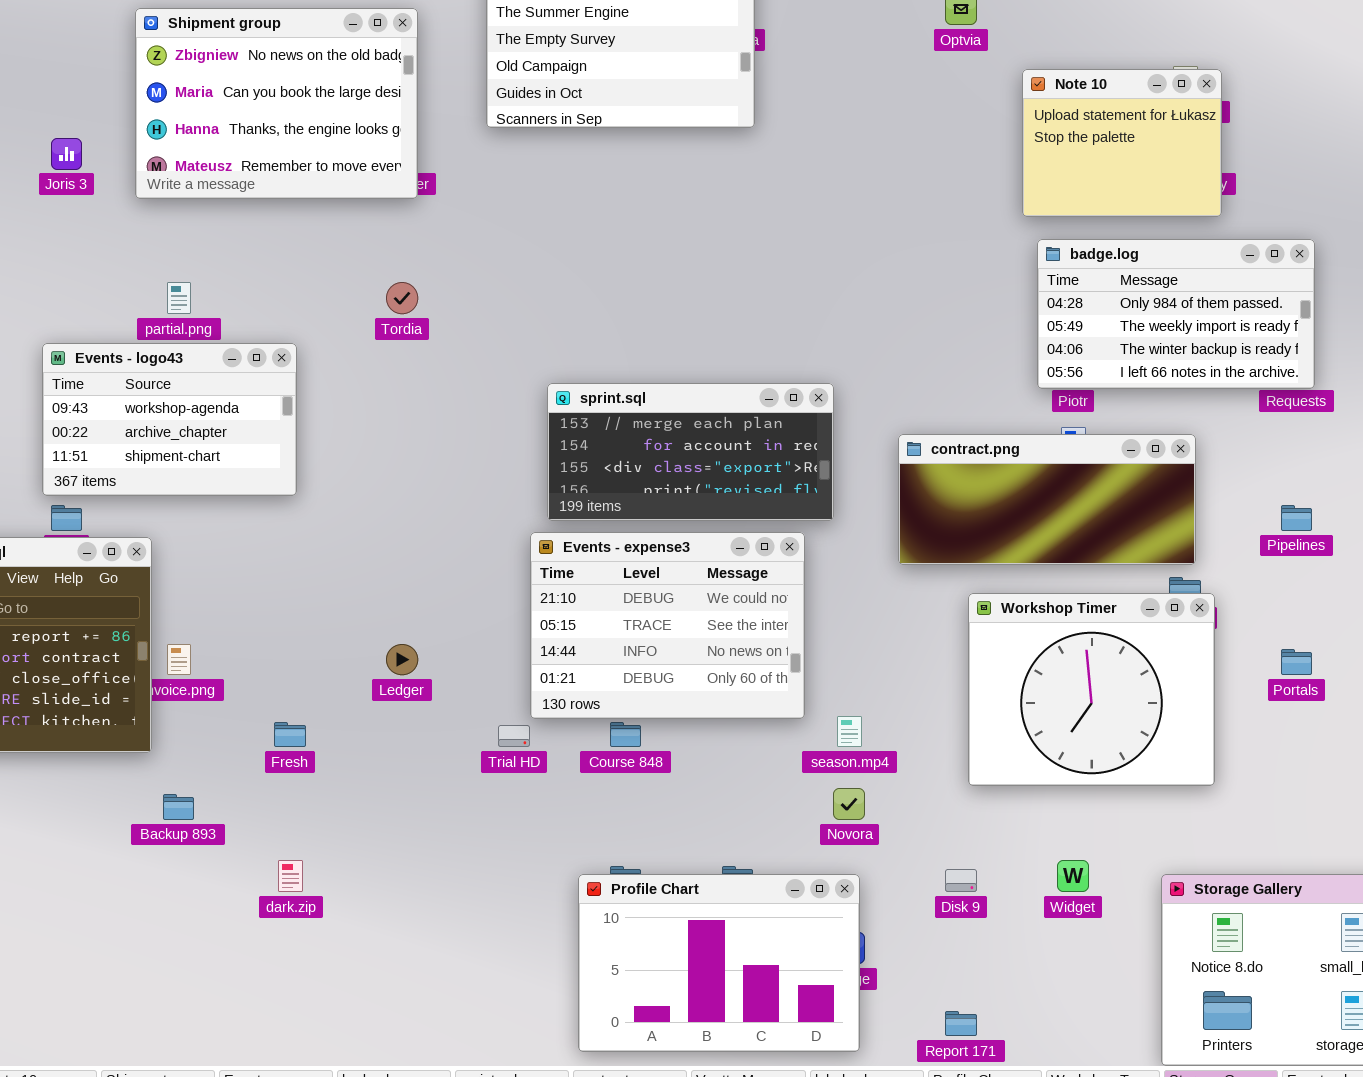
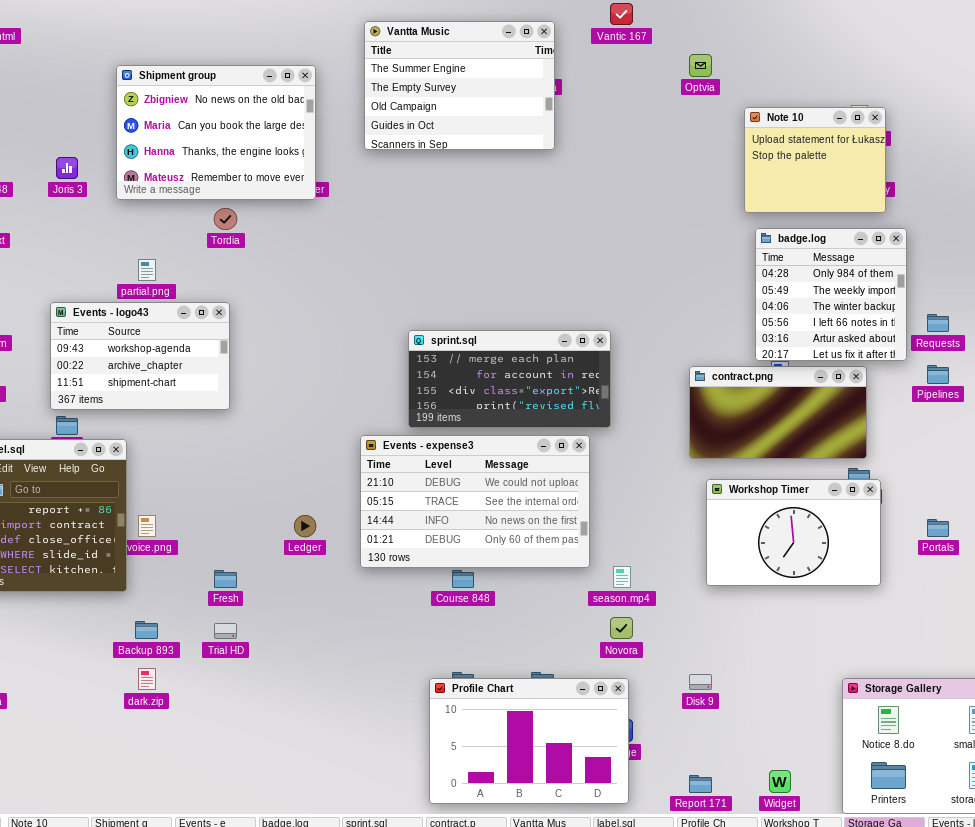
badge.log: [1037,239,1315,389] -> [755,228,907,361], resized
Tordia: [386,282,418,314] -> [214,208,237,230], moved
contract.png: [898,434,1196,565] -> [689,366,867,459], resized
Pipelines: [1281,505,1312,531] -> [927,365,949,384], moved
Events - expense3: [530,532,805,719] -> [360,435,590,568], resized
Workshop Timer: [968,593,1215,786] -> [706,479,881,586], resized
Trial HD: [498,725,530,747] -> [214,623,237,639], moved
dark.zip: [278,860,303,892] -> [138,668,156,690], moved
Widget: [1057,860,1089,892] -> [769,770,791,793], moved

